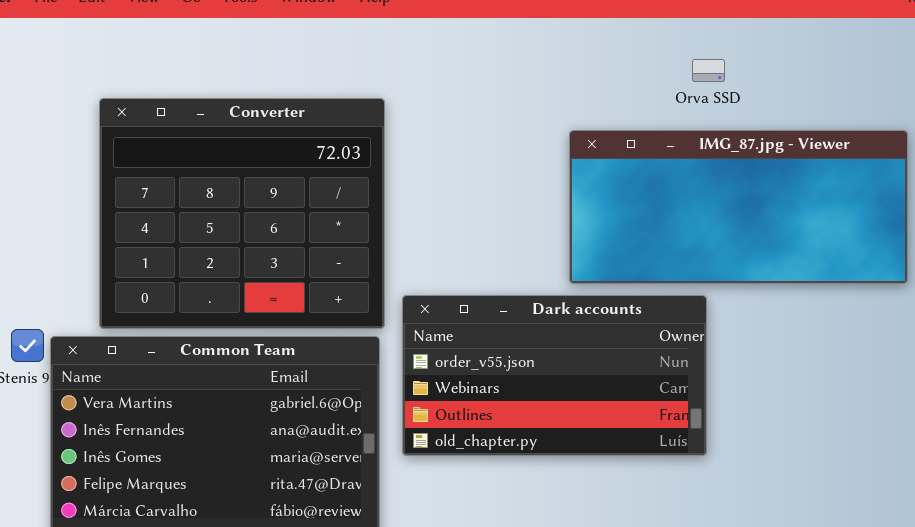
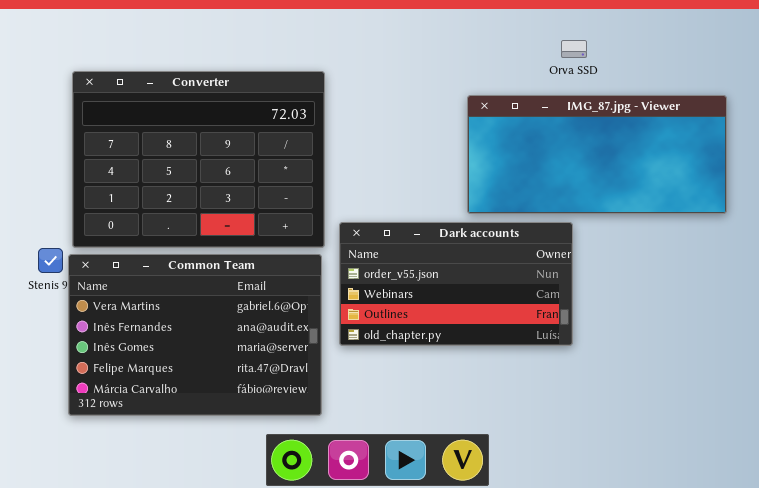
Converter: [99,98,385,329] -> [72,71,325,248], resized

